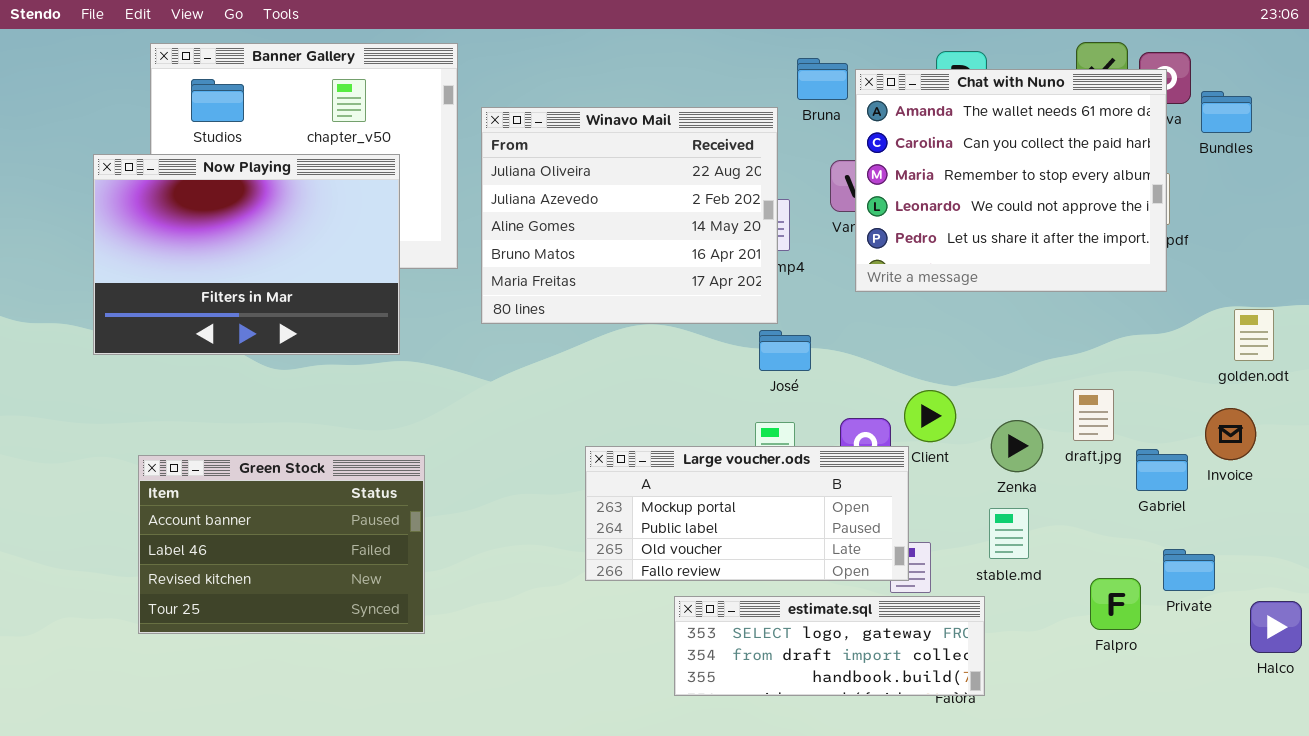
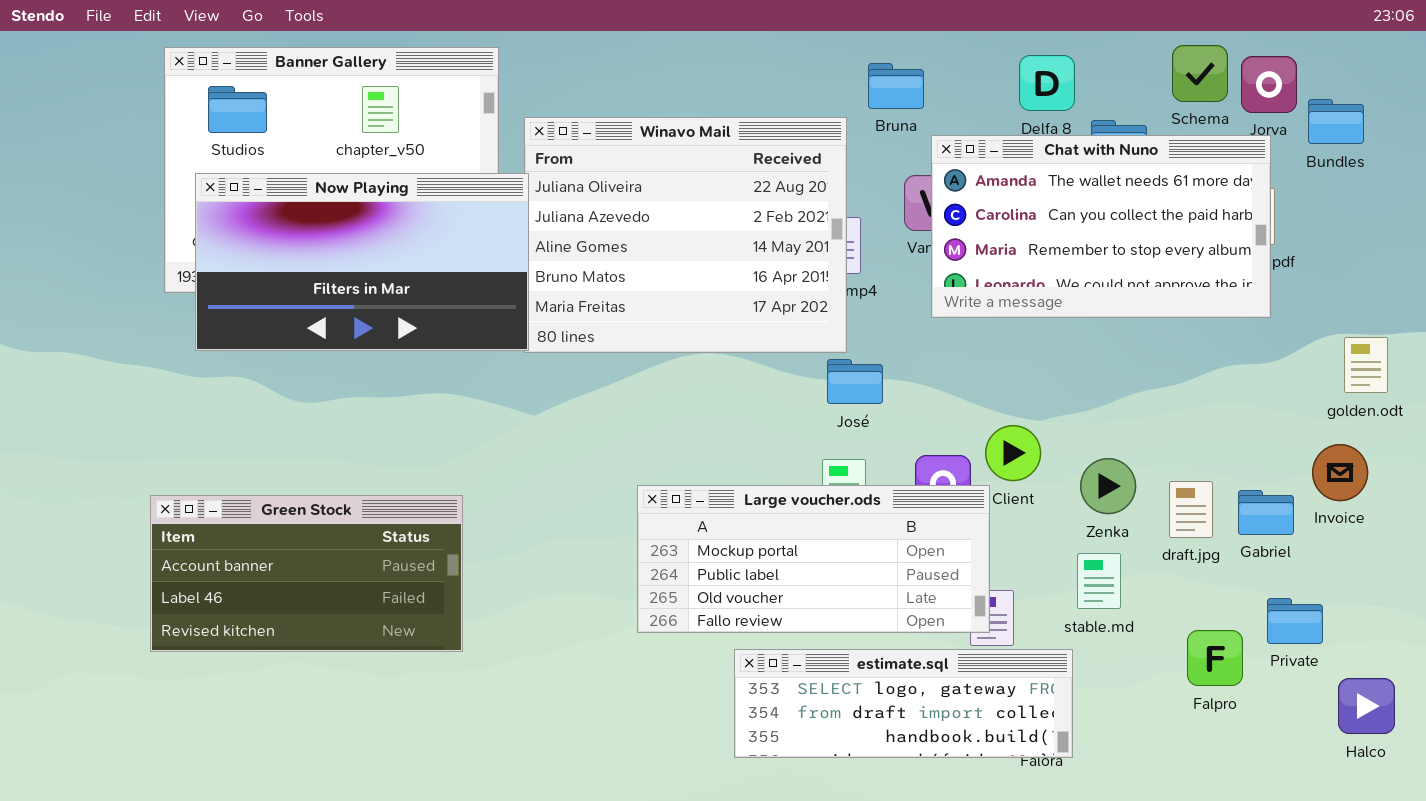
Chat with Nuno: [855,69,1167,292] -> [931,135,1271,318], resized
Now Playing: [93,154,400,355] -> [195,173,529,351], moved, resized
draft.jpg: [1073,389,1114,441] -> [1169,481,1213,538], moved
Green Stock: [138,455,425,634] -> [150,495,463,652], resized
Halco: [1250,601,1302,653] -> [1338,678,1395,734], moved

